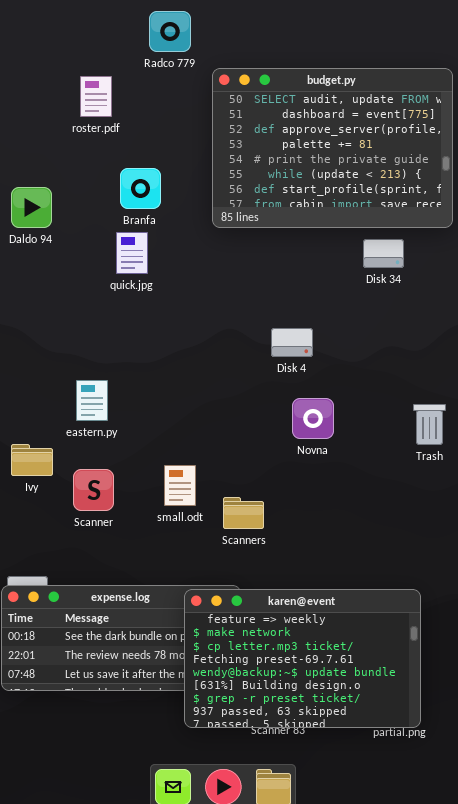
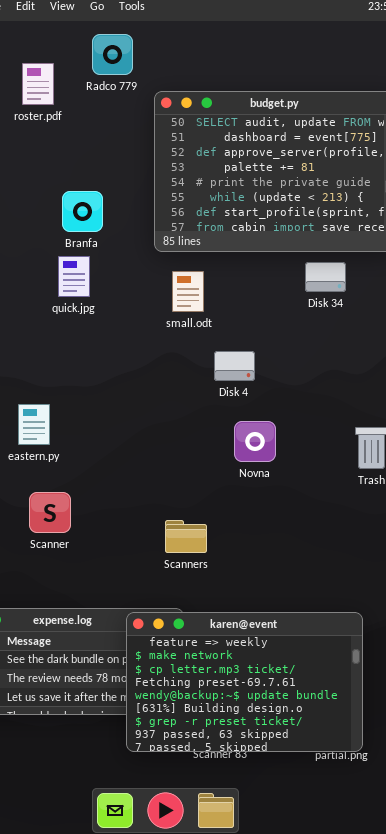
roster.pdf: [80,76,112,117] -> [22,63,54,105], moved
small.odt: [164,465,196,506] -> [172,271,204,312], moved
Scanner: [73,469,114,511] -> [29,492,71,533], moved

